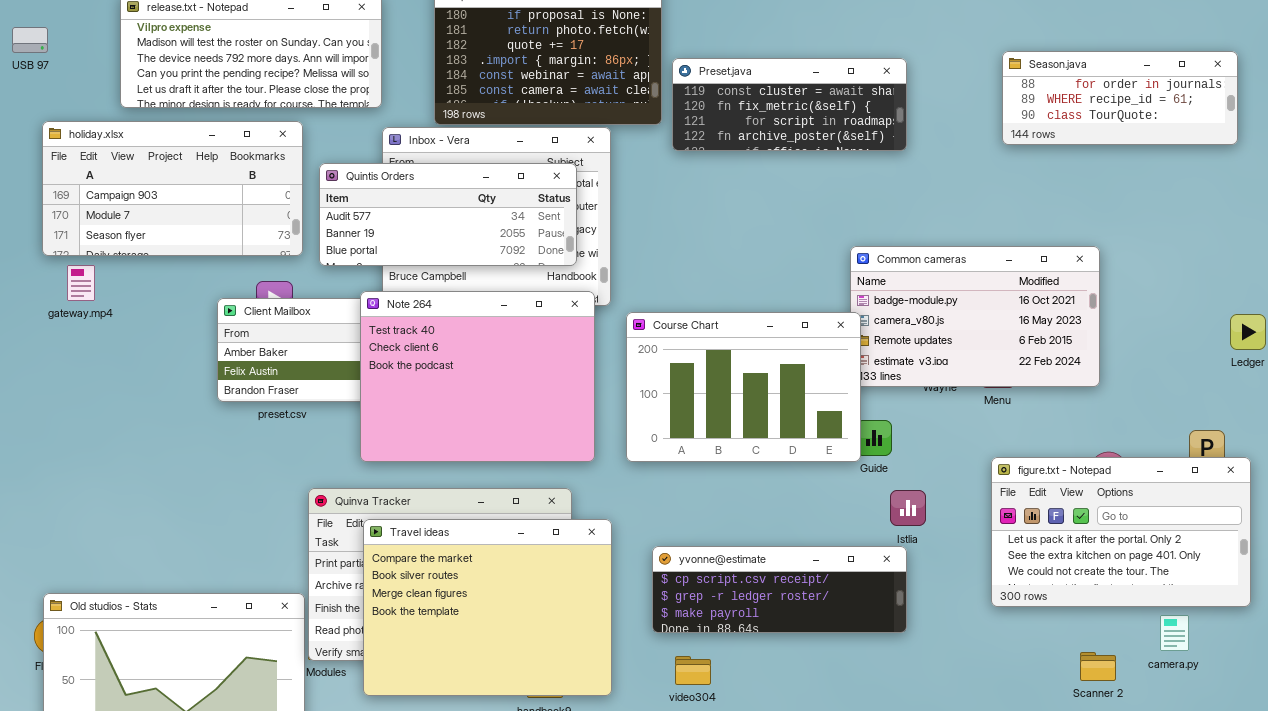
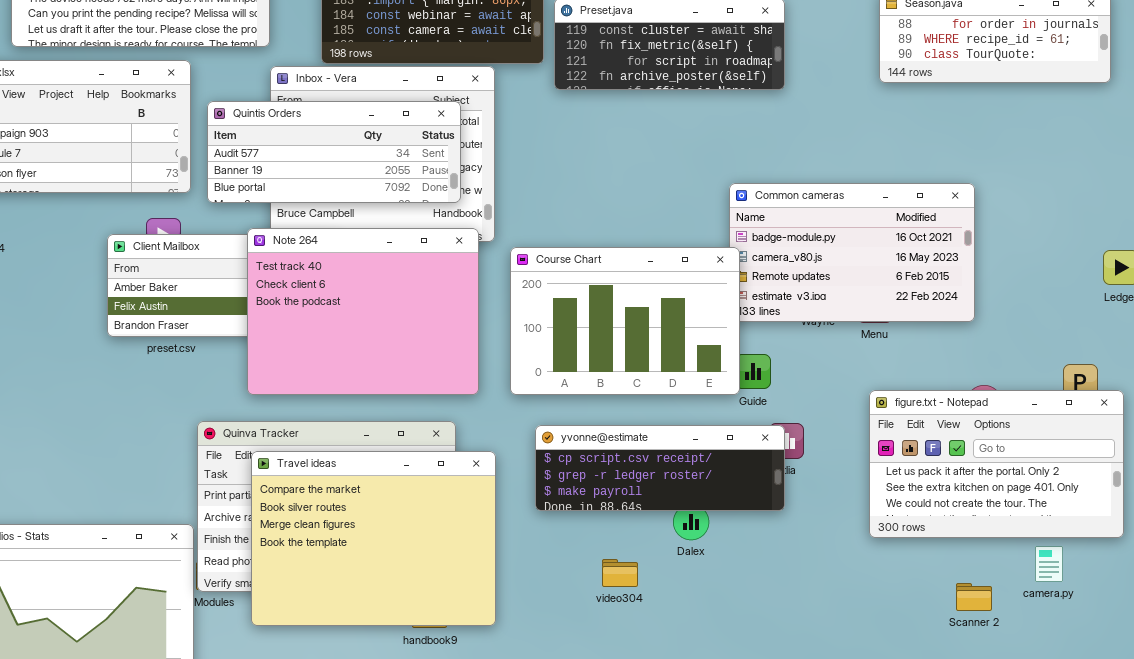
yvonne@estimate: [652,546,907,633] -> [535,425,785,511], moved
video304: [675,656,711,685] -> [602,559,638,587], moved

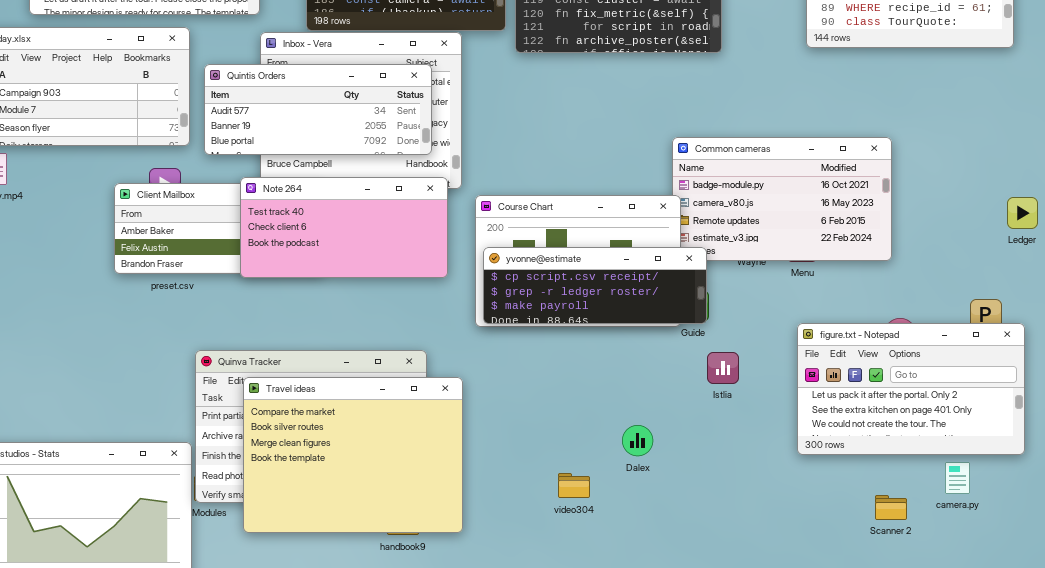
Note 264: [247,228,479,395] -> [240,177,448,278], resized
yvonne@estimate: [535,425,785,511] -> [483,247,707,324], moved

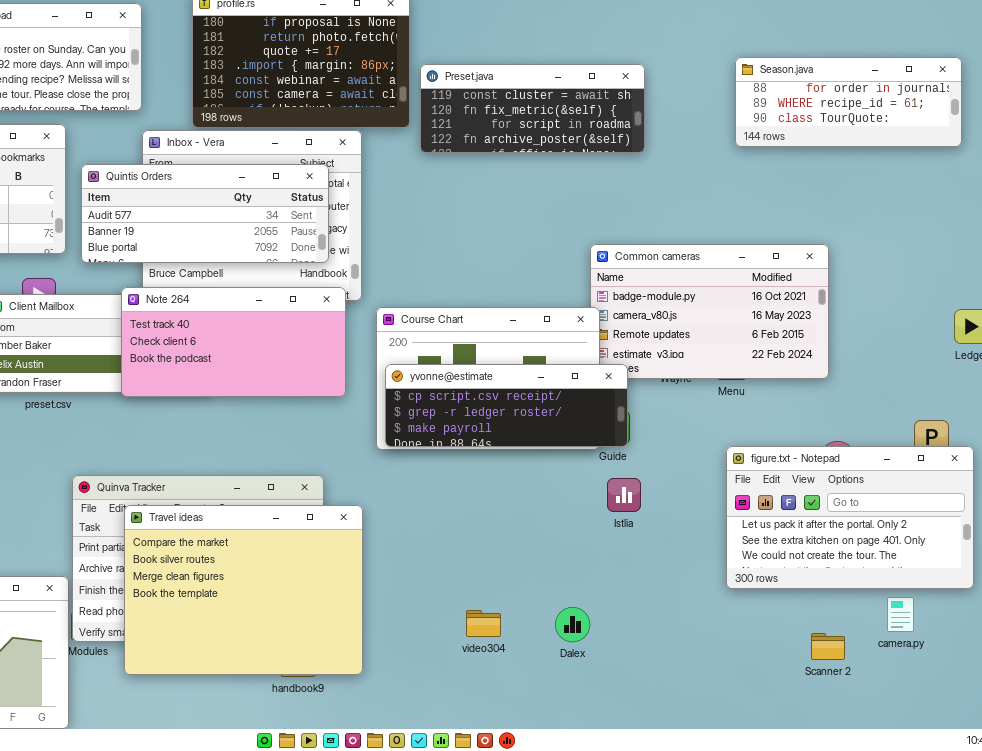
Istlia: [707,352,739,384] -> [607,478,641,512], moved
Dalex: [622,425,653,456] -> [555,607,590,642], moved

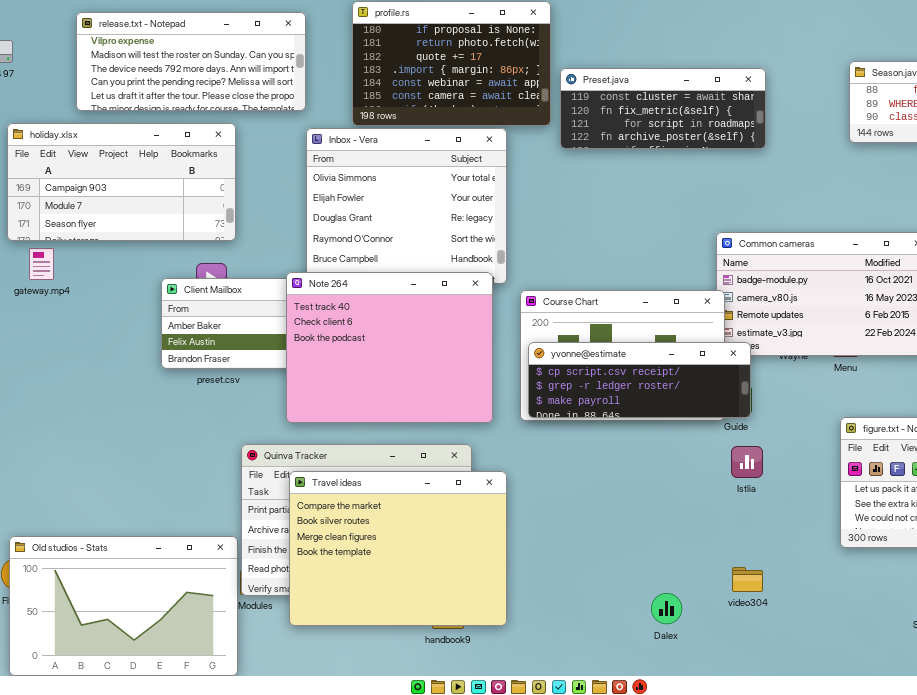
Quintis Orders: [81,164,329,263] -> none, closed
Note 264: [121,287,346,397] -> [286,272,493,423], resized
Dalex: [555,607,590,642] -> [651,593,682,624], moved
video304: [466,610,501,637] -> [732,567,763,592], moved

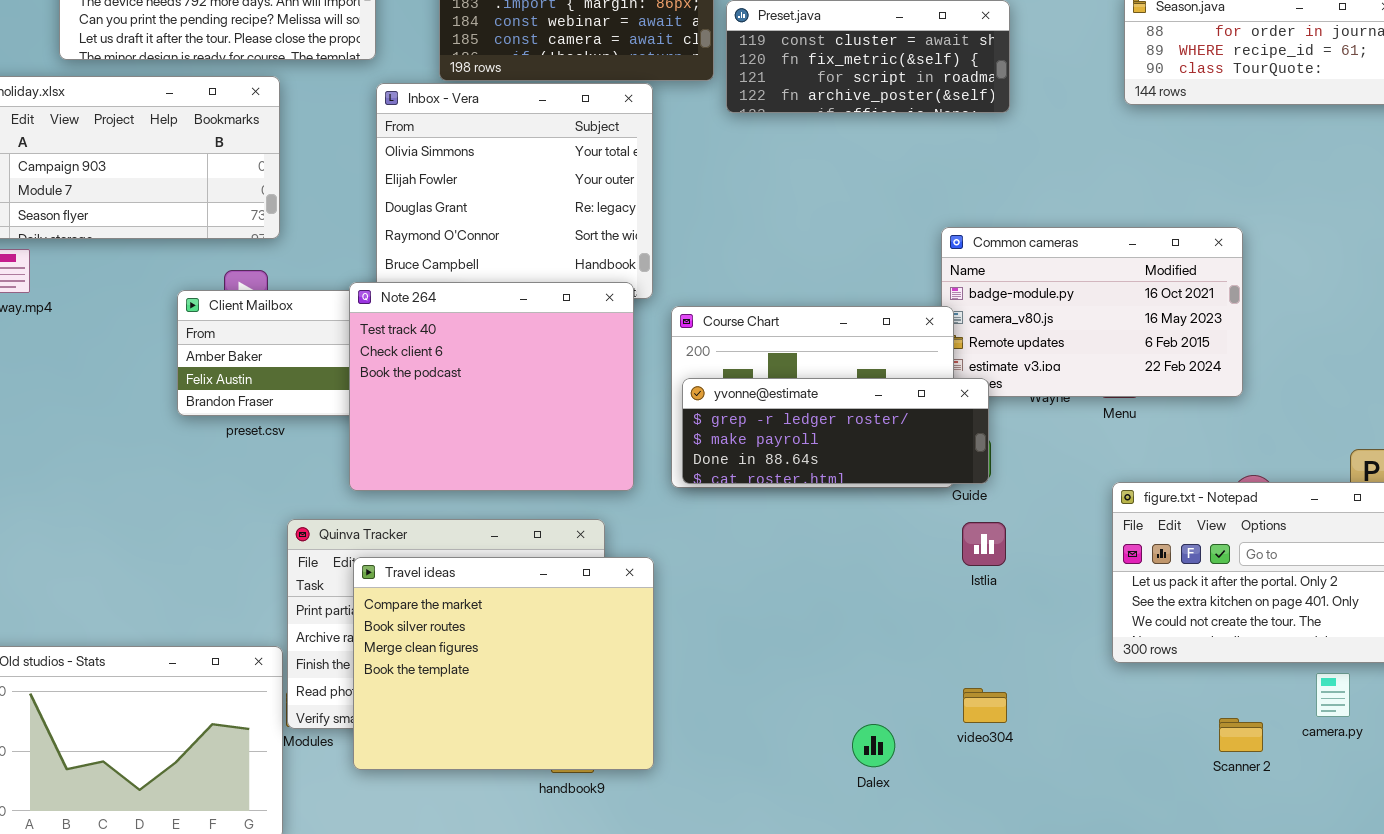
yvonne@estimate: [528,342,751,418] -> [682,378,989,484], scrolled down 1 row

